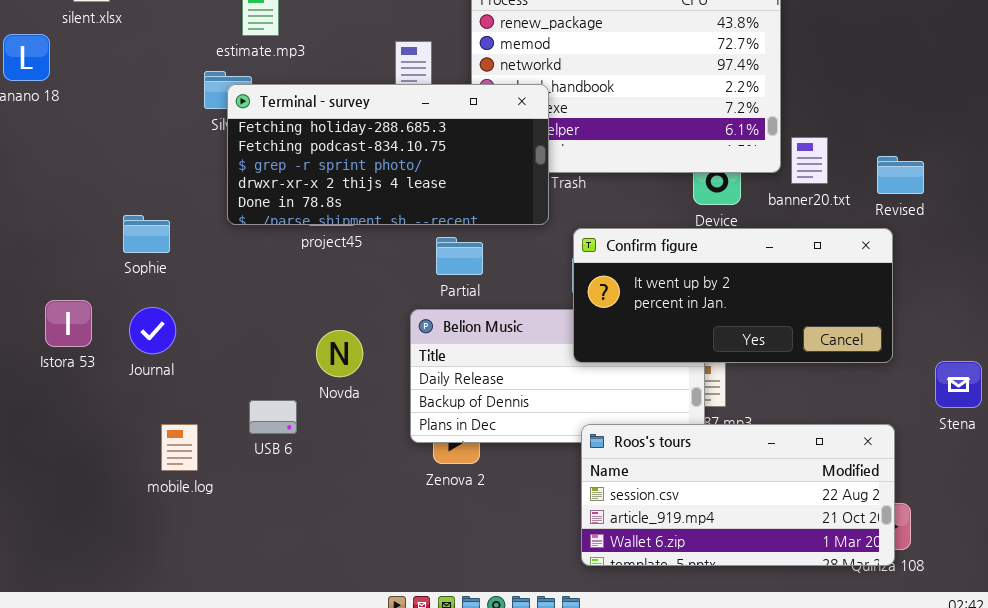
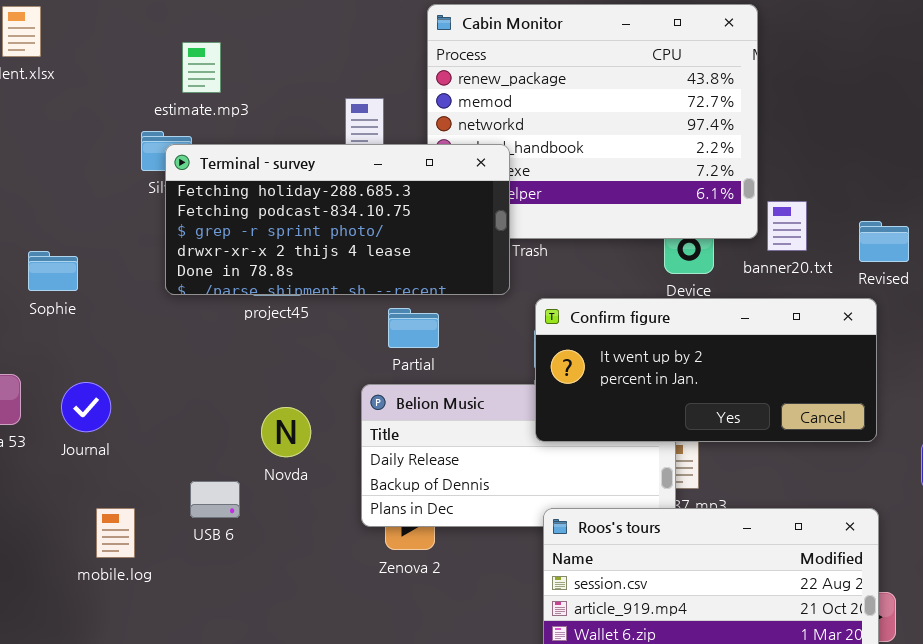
Sophie: [123,215,170,253] -> [28,251,78,291], moved

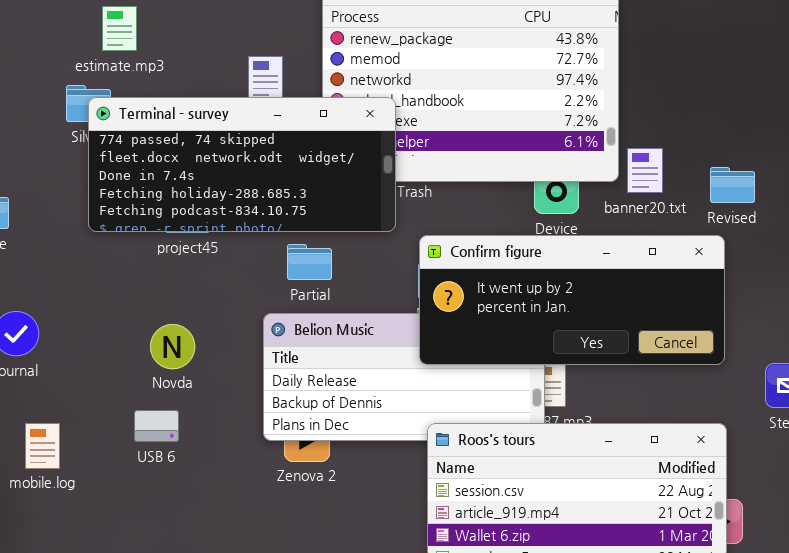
Terminal - survey: [165,144,510,295] -> [88,97,396,232], scrolled up 3 rows
Novda: [261,407,311,457] -> [150,324,195,369], moved
USB 6: [190,481,240,518] -> [134,410,179,442], moved

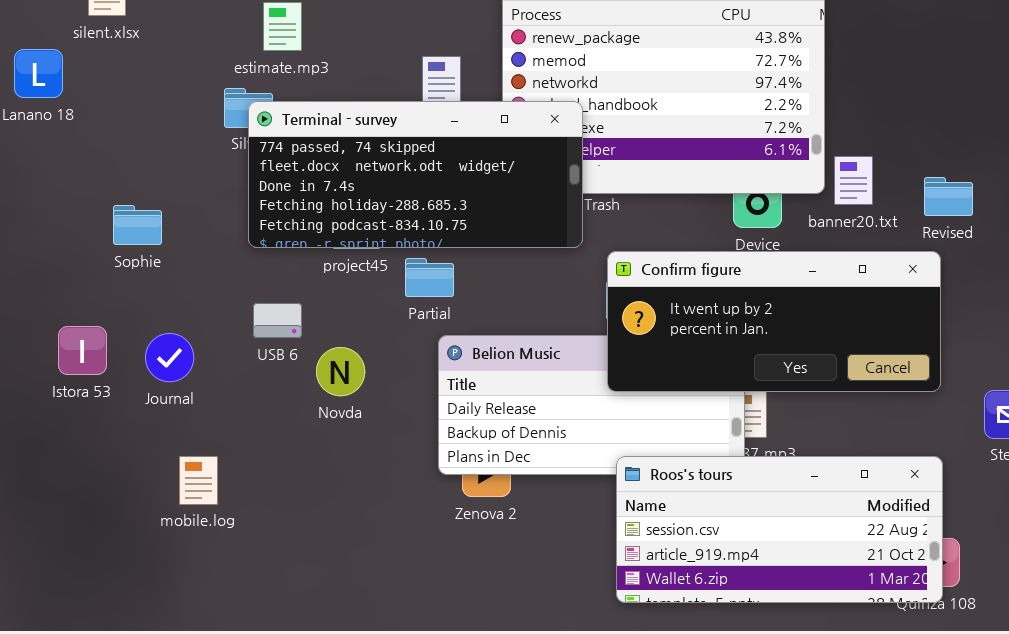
Partial: [287,244,332,280] -> [405,258,454,297], moved
USB 6: [134,410,179,442] -> [253,303,302,338], moved

